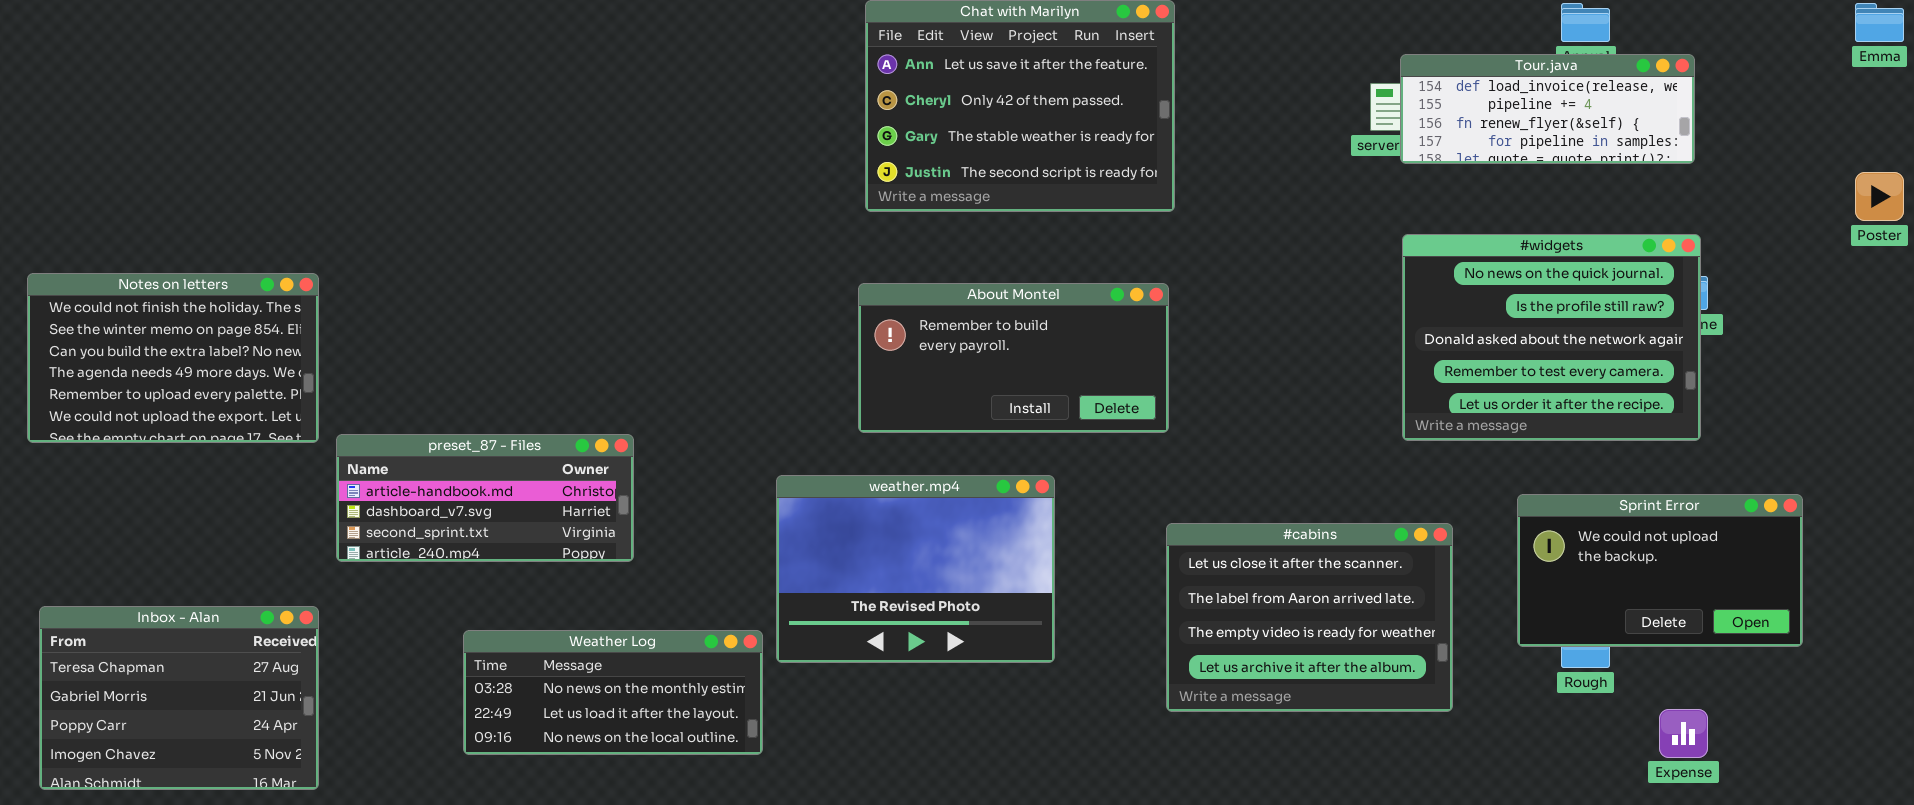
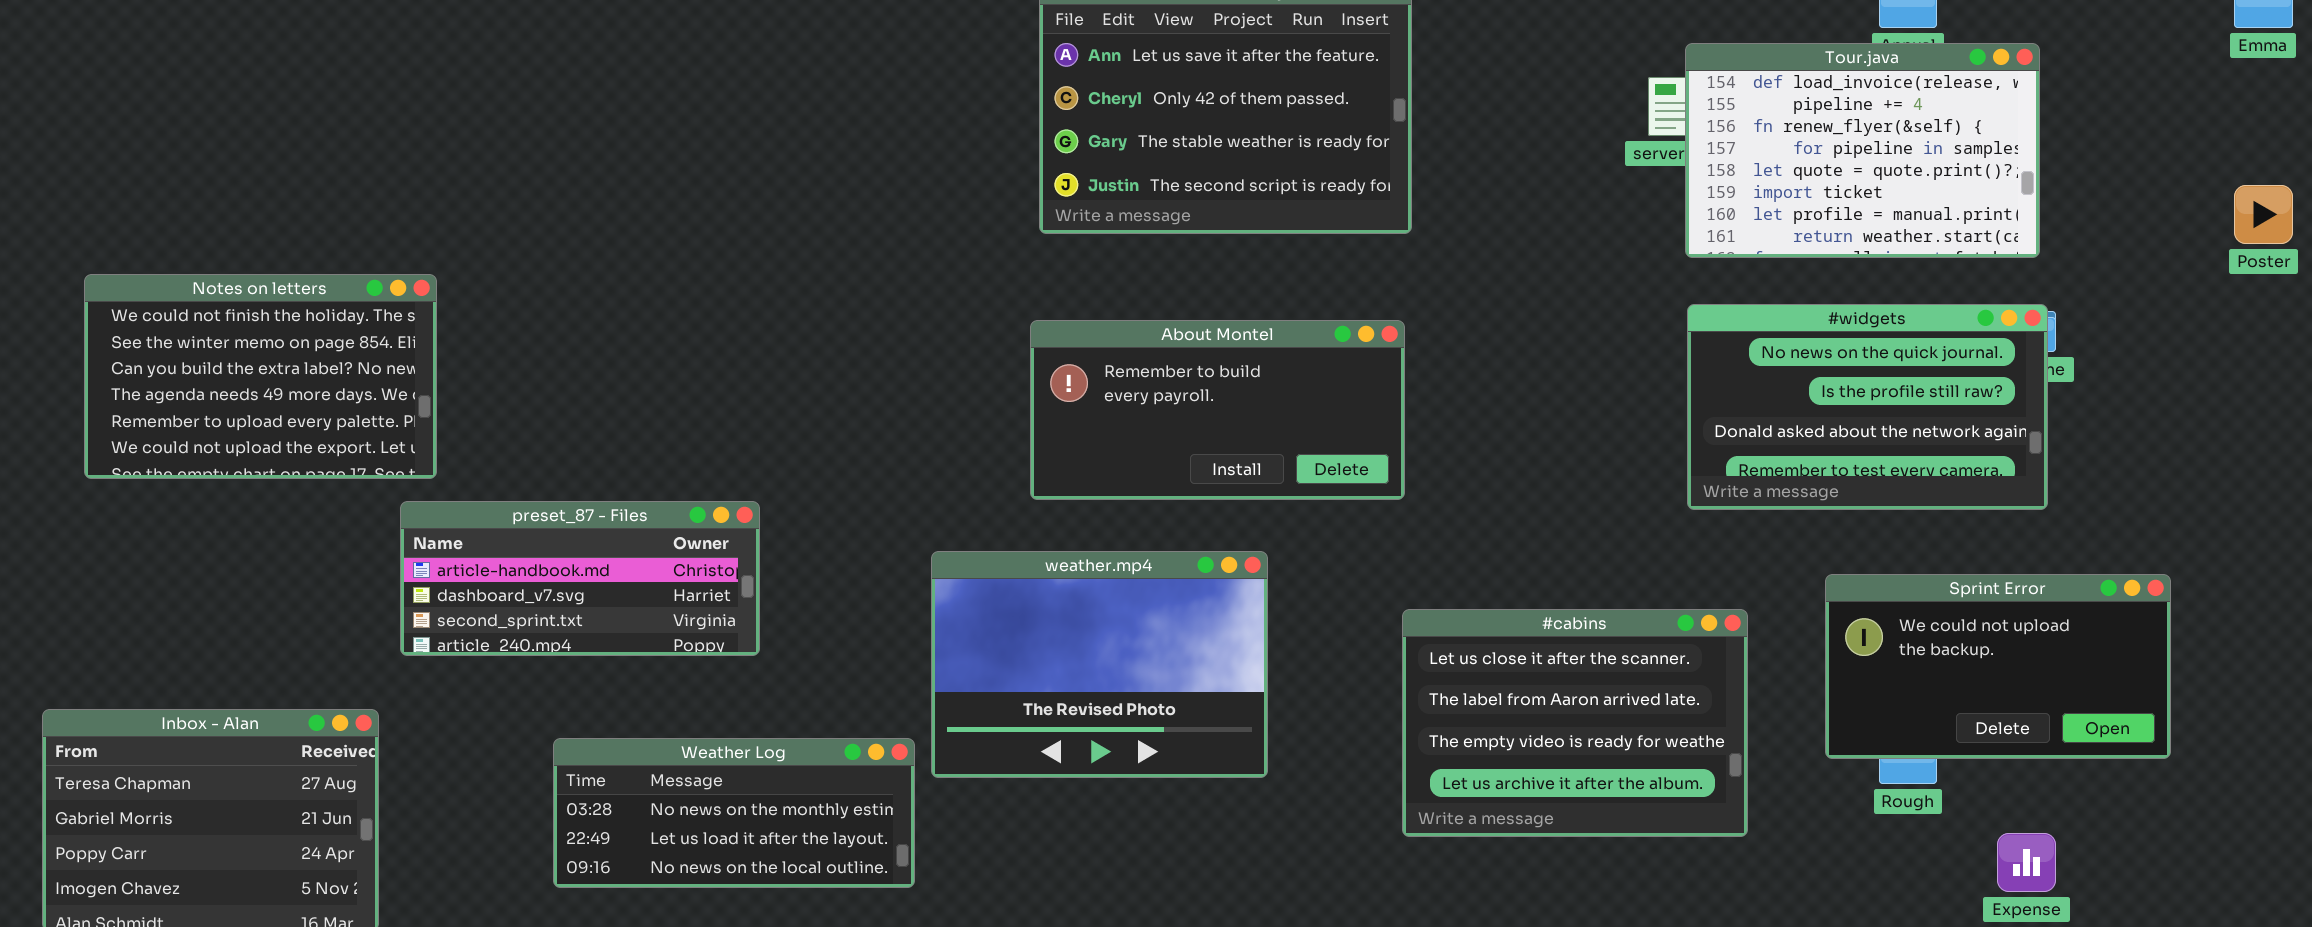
Tour.java: [1400,54,1695,164] -> [1685,43,2040,258], resized
#widgets: [1402,234,1701,441] -> [1687,304,2048,510], resized
Notes on letters: [27,273,319,443] -> [84,274,437,479], moved

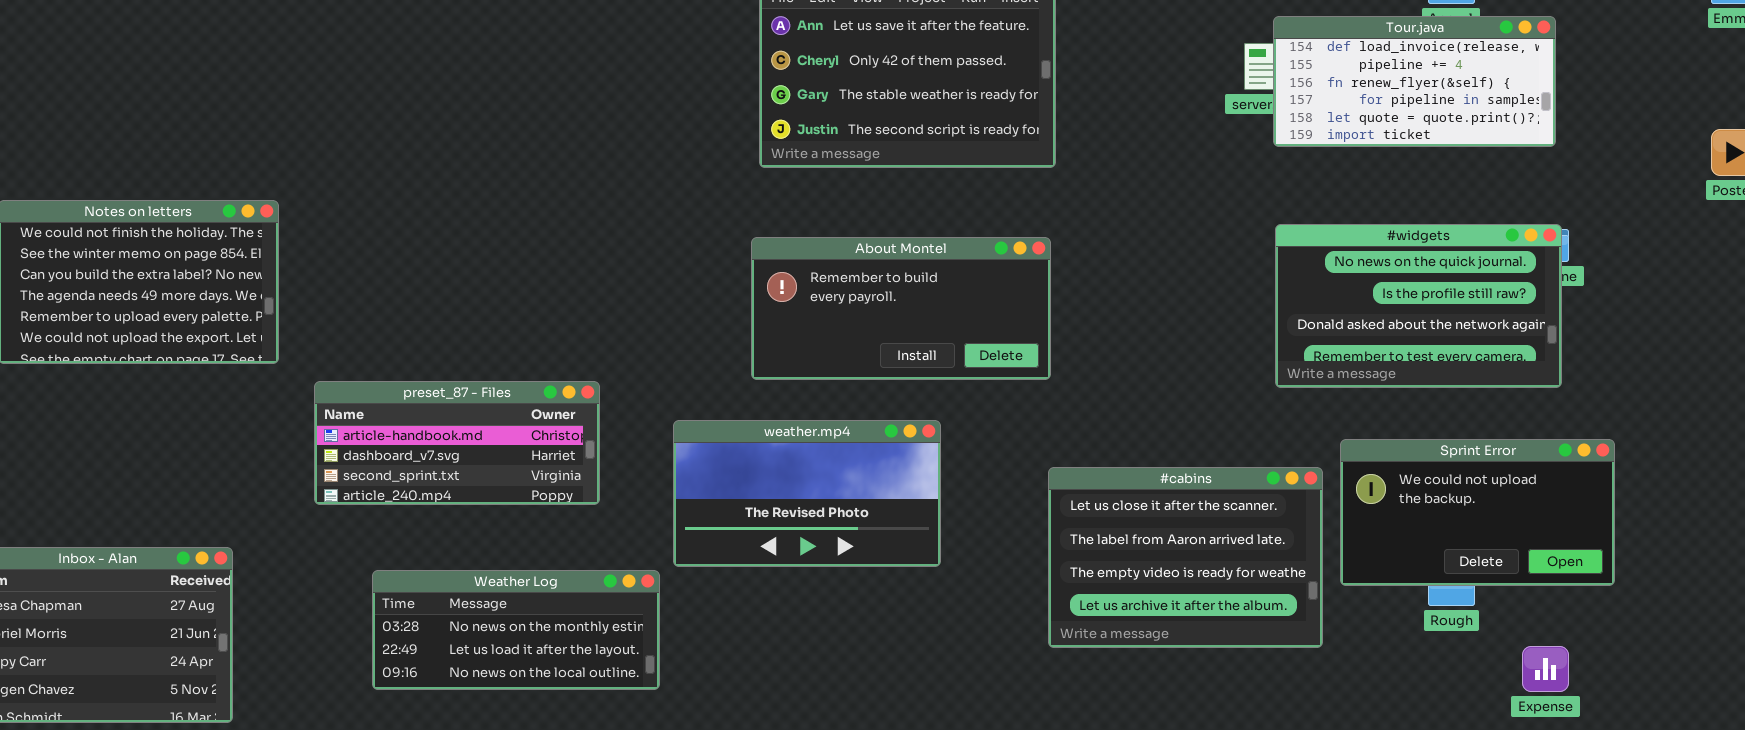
Tour.java: [1685,43,2040,258] -> [1273,16,1556,147], resized
preset_87 - Files: [400,501,760,656] -> [314,381,600,505], moved
weather.mp4: [931,551,1268,778] -> [673,420,941,567], resized
Sprint Error: [1825,574,2171,759] -> [1340,439,1615,586], moved

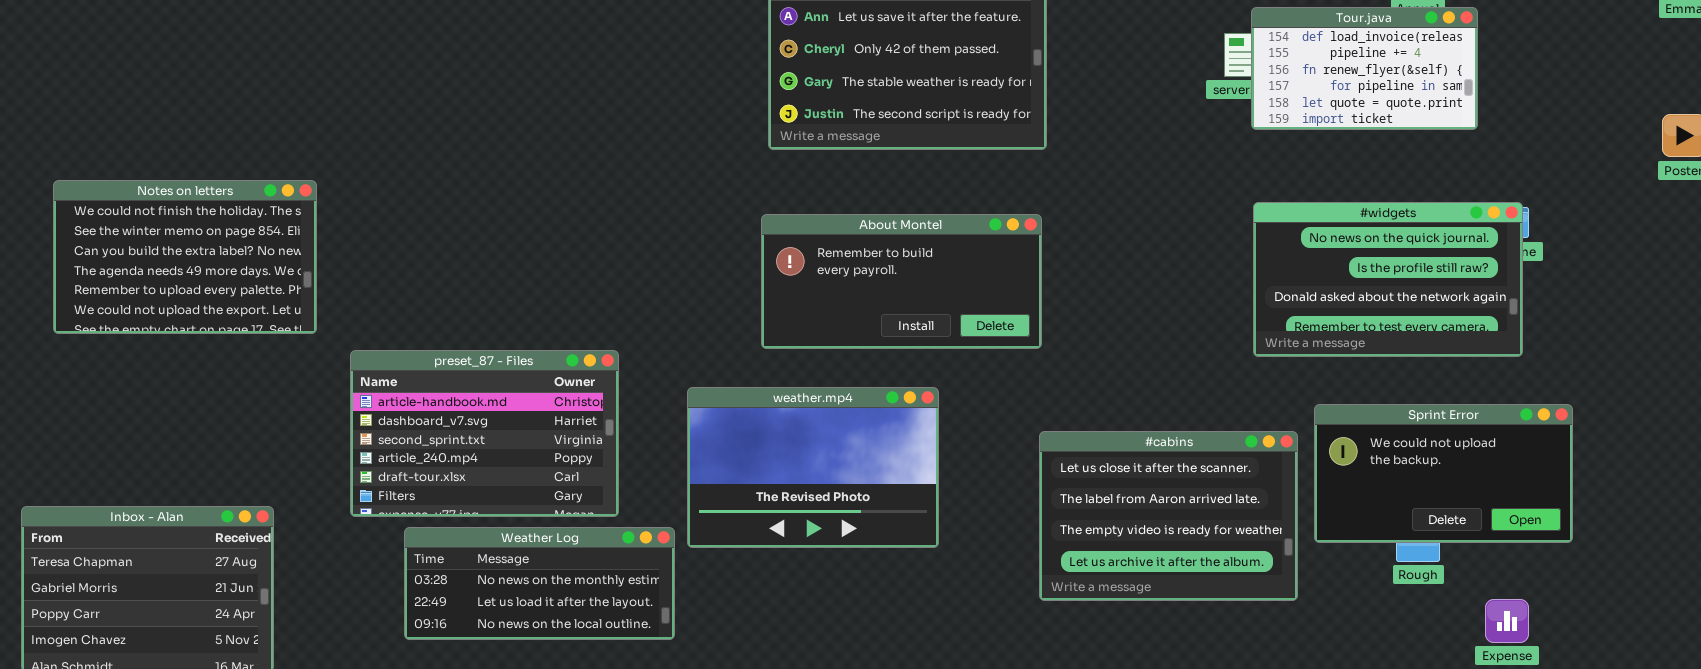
Tour.java: [1273,16,1556,147] -> [1251,7,1478,130], resized
preset_87 - Files: [314,381,600,505] -> [350,350,619,517], resized
weather.mp4: [673,420,941,567] -> [687,387,939,548], resized

